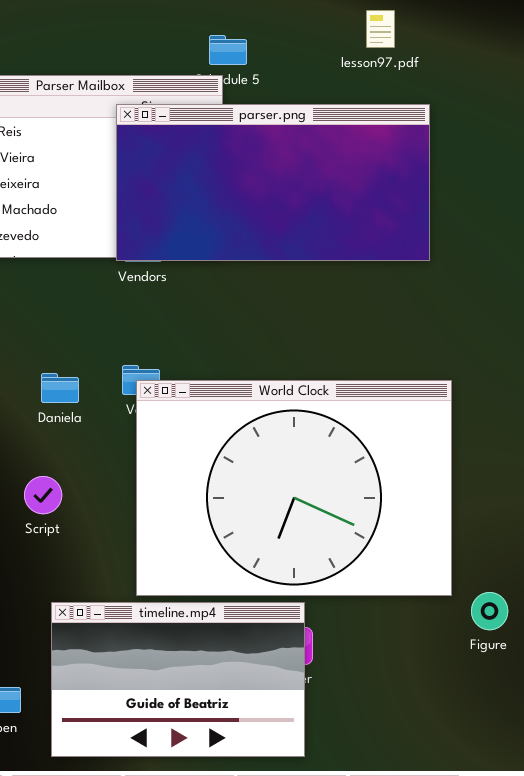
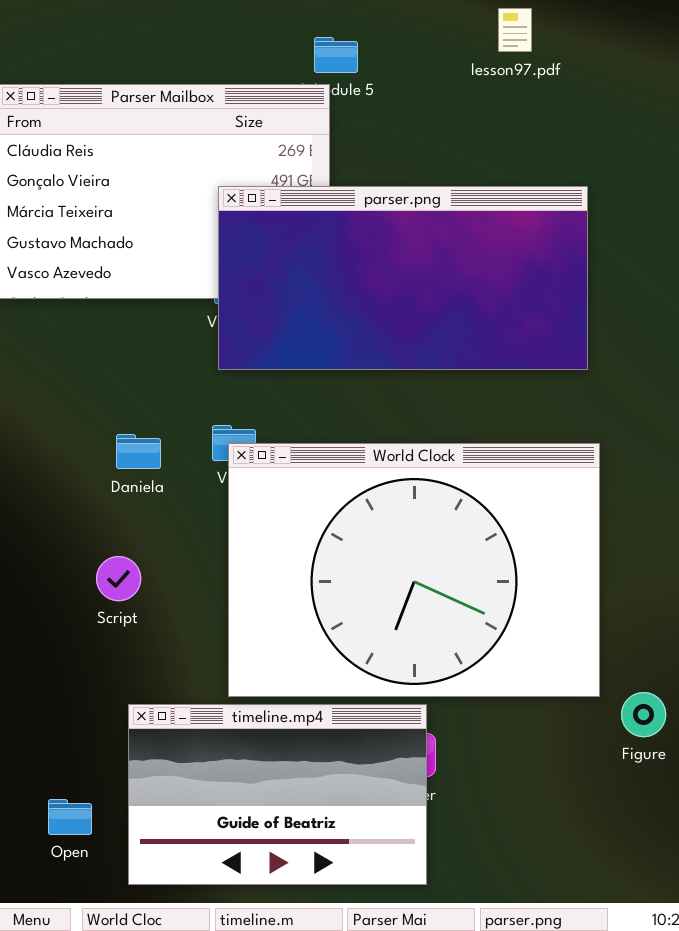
parser.png: [116,104,430,261] -> [218,186,588,370], moved

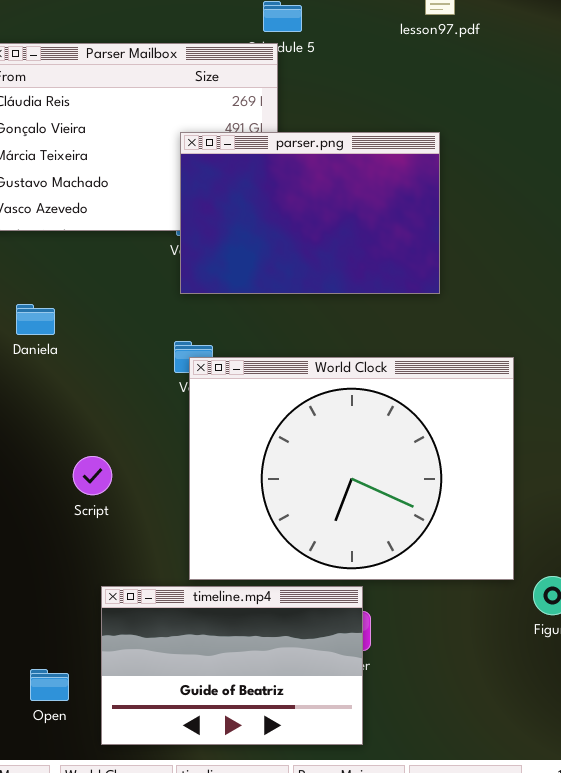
parser.png: [218,186,588,370] -> [180,132,440,294], resized
Daniela: [116,434,161,469] -> [16,304,55,335], moved

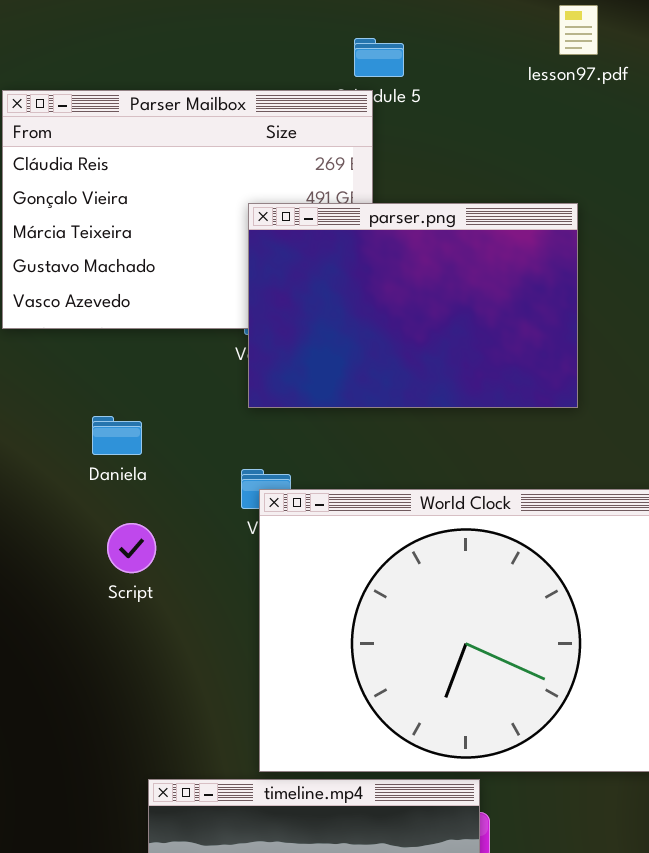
Daniela: [16,304,55,335] -> [92,416,142,455], moved
Script: [73,456,112,495] -> [107,523,156,573], moved

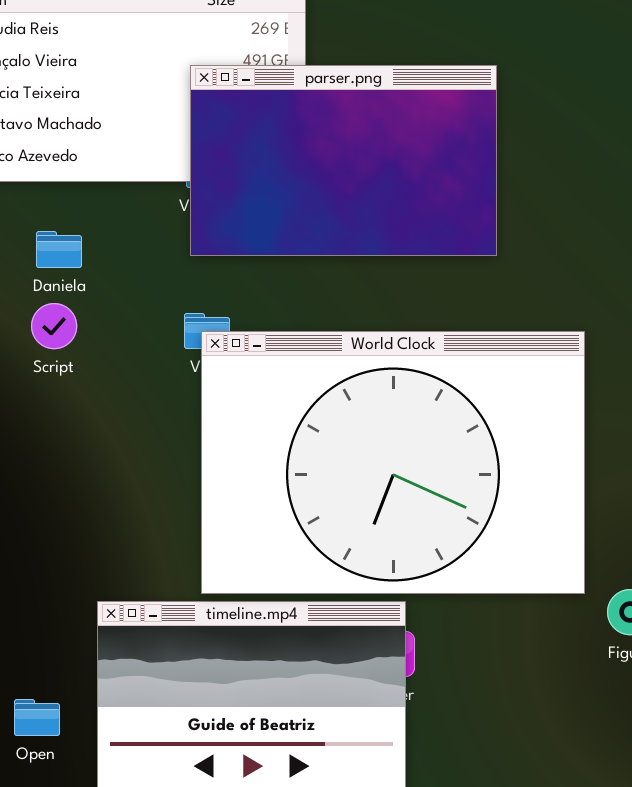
Daniela: [92,416,142,455] -> [36,231,82,268], moved
Script: [107,523,156,573] -> [31,303,77,349], moved

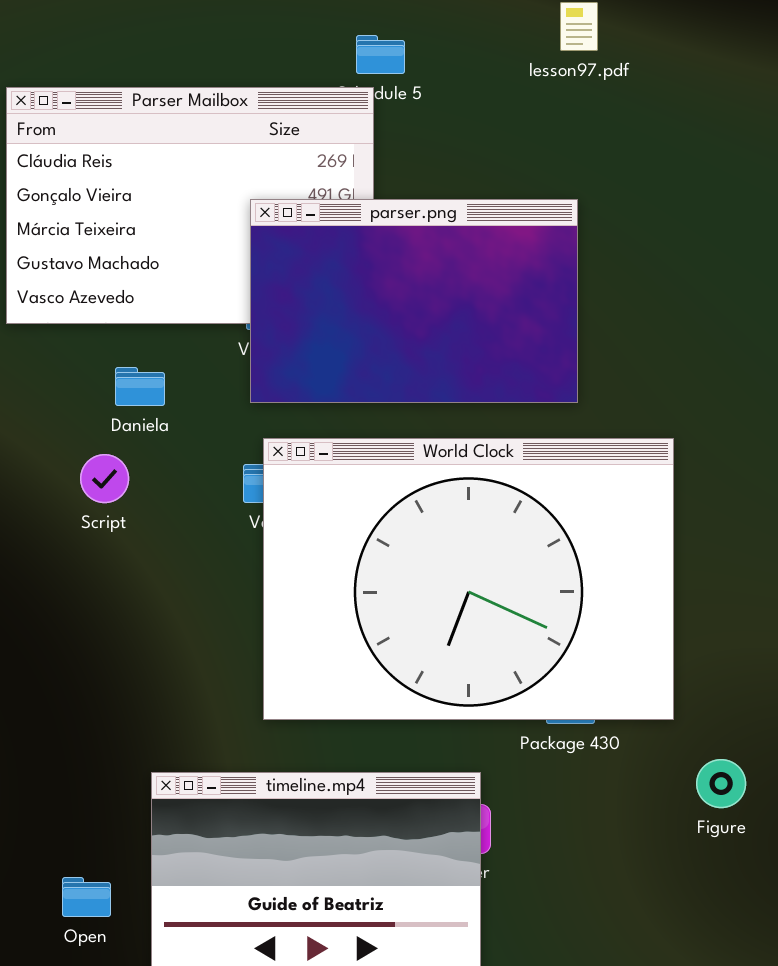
Daniela: [36,231,82,268] -> [115,367,165,406], moved
World Clock: [201,331,585,594] -> [263,438,674,720], moved

